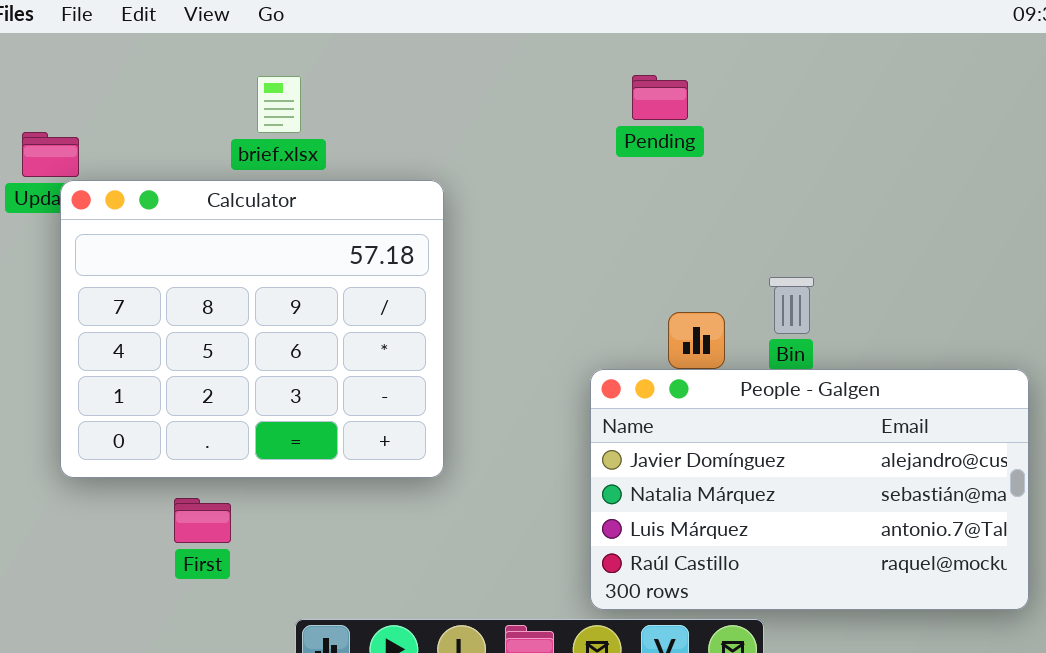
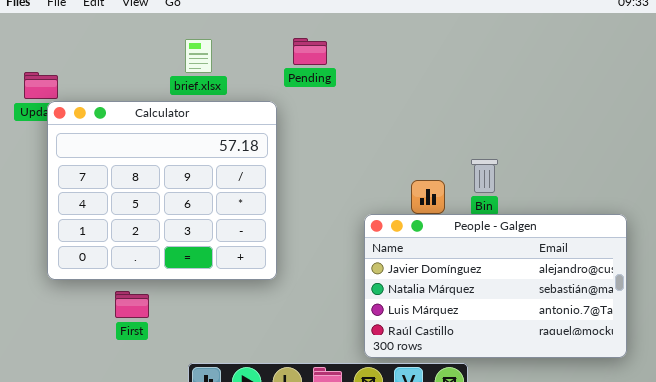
Pending: [632,75,688,120] -> [293,38,327,65], moved
brief.xlsx: [257,76,301,133] -> [185,39,212,73], moved

